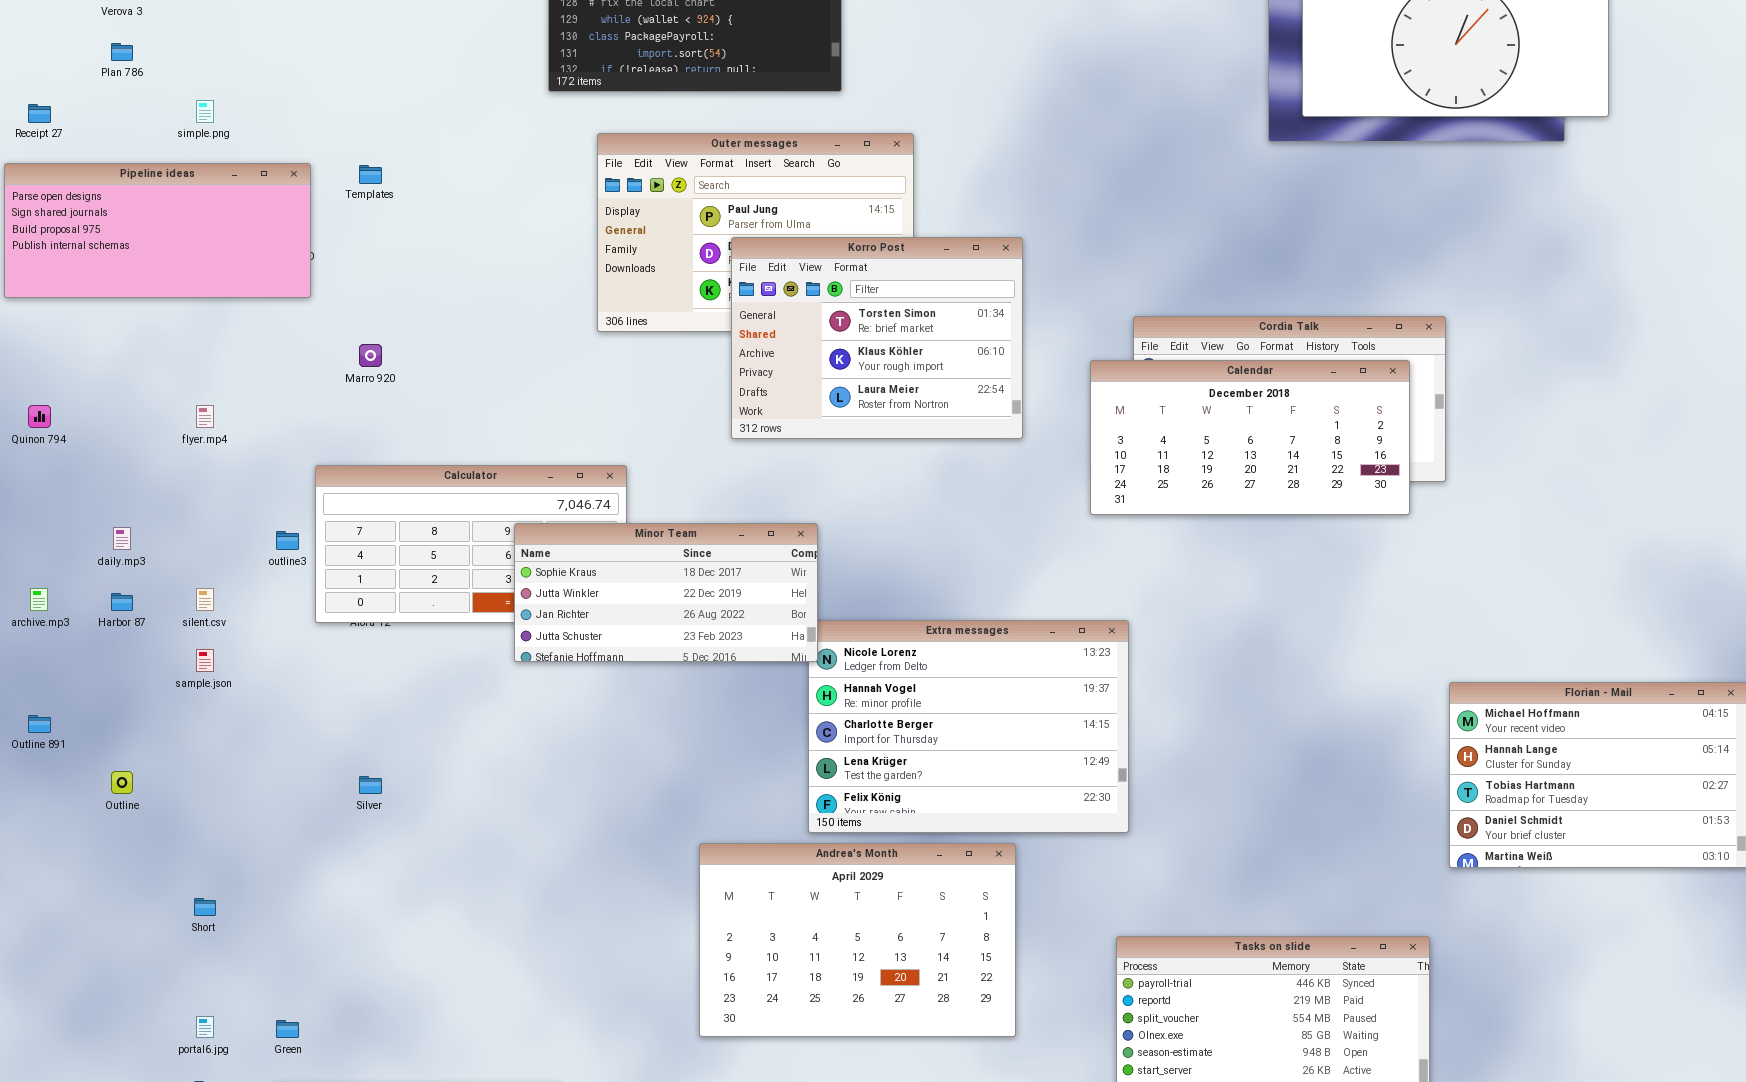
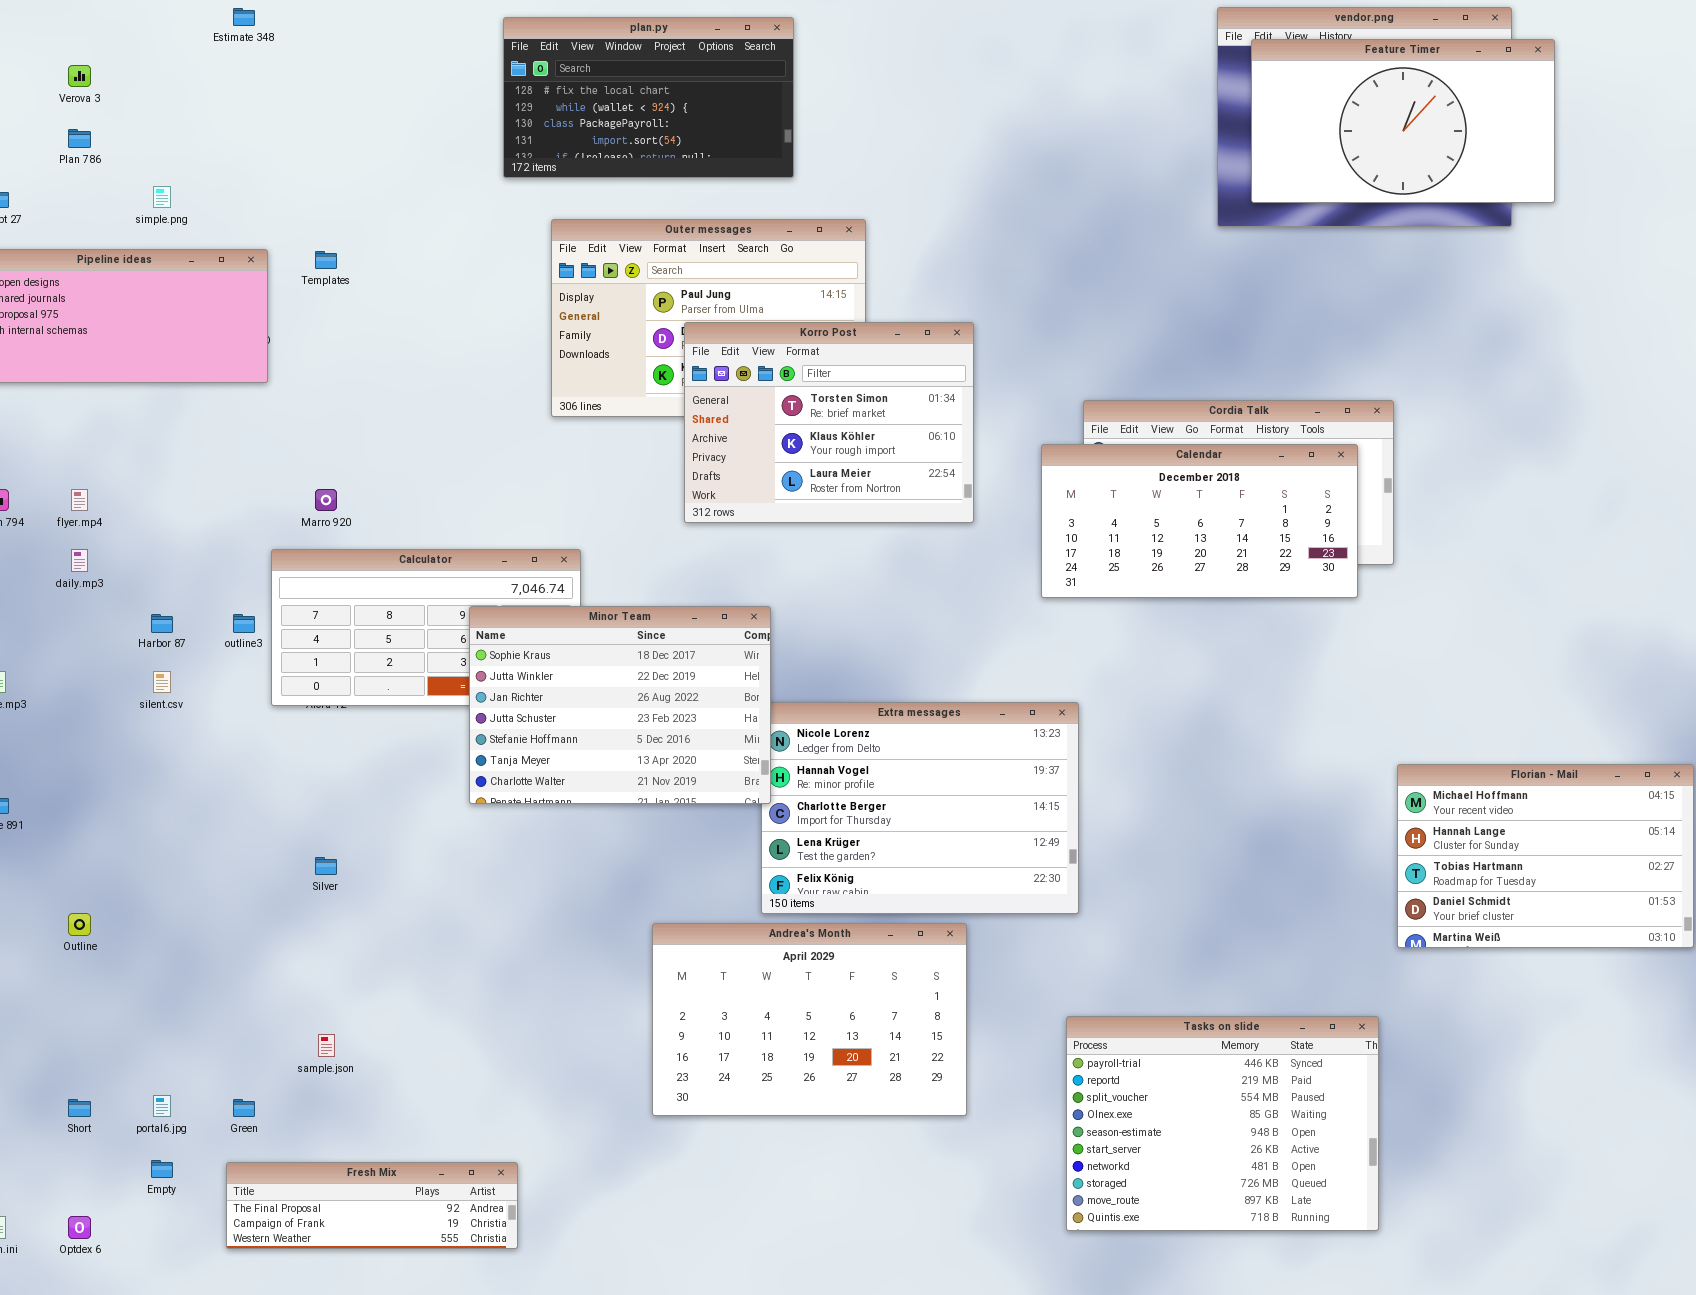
Marro 920: [359,344,382,367] -> [315,489,337,511], moved
flyer.mp4: [196,405,214,428] -> [71,489,88,511], moved
Minor Team: [514,523,818,662] -> [469,606,771,804], resized
daily.mp3: [113,527,131,550] -> [71,549,88,572], moved
Harbor 87: [111,593,133,611] -> [151,614,173,633], moved
sample.json: [196,649,214,672] -> [318,1034,335,1057], moved
Outline: [111,771,133,794] -> [68,913,91,936], moved
Short: [194,898,216,916] -> [68,1099,91,1117], moved

